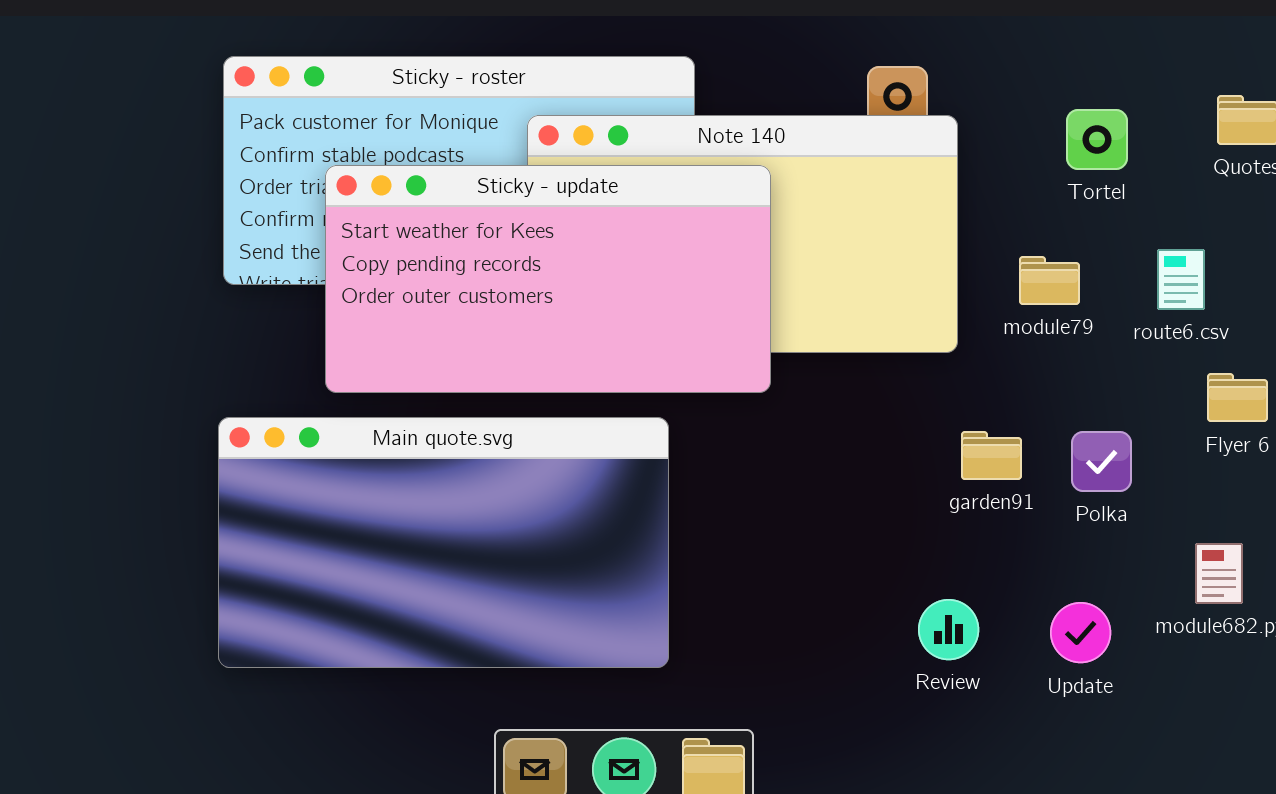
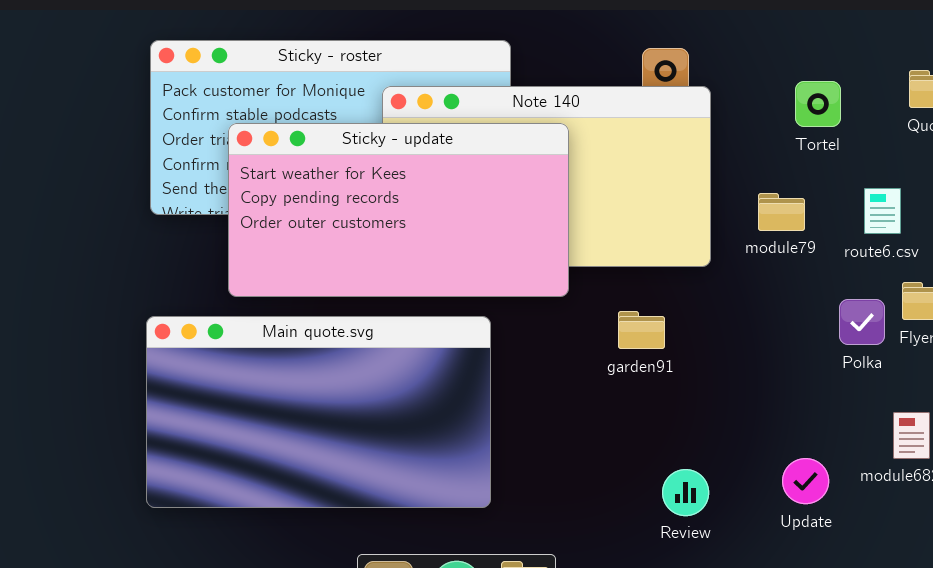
garden91: [961,431,1022,480] -> [618,311,665,349], moved
Polka: [1071,431,1132,492] -> [839,299,885,345], moved
Review: [918,599,979,660] -> [662,469,709,516], moved

